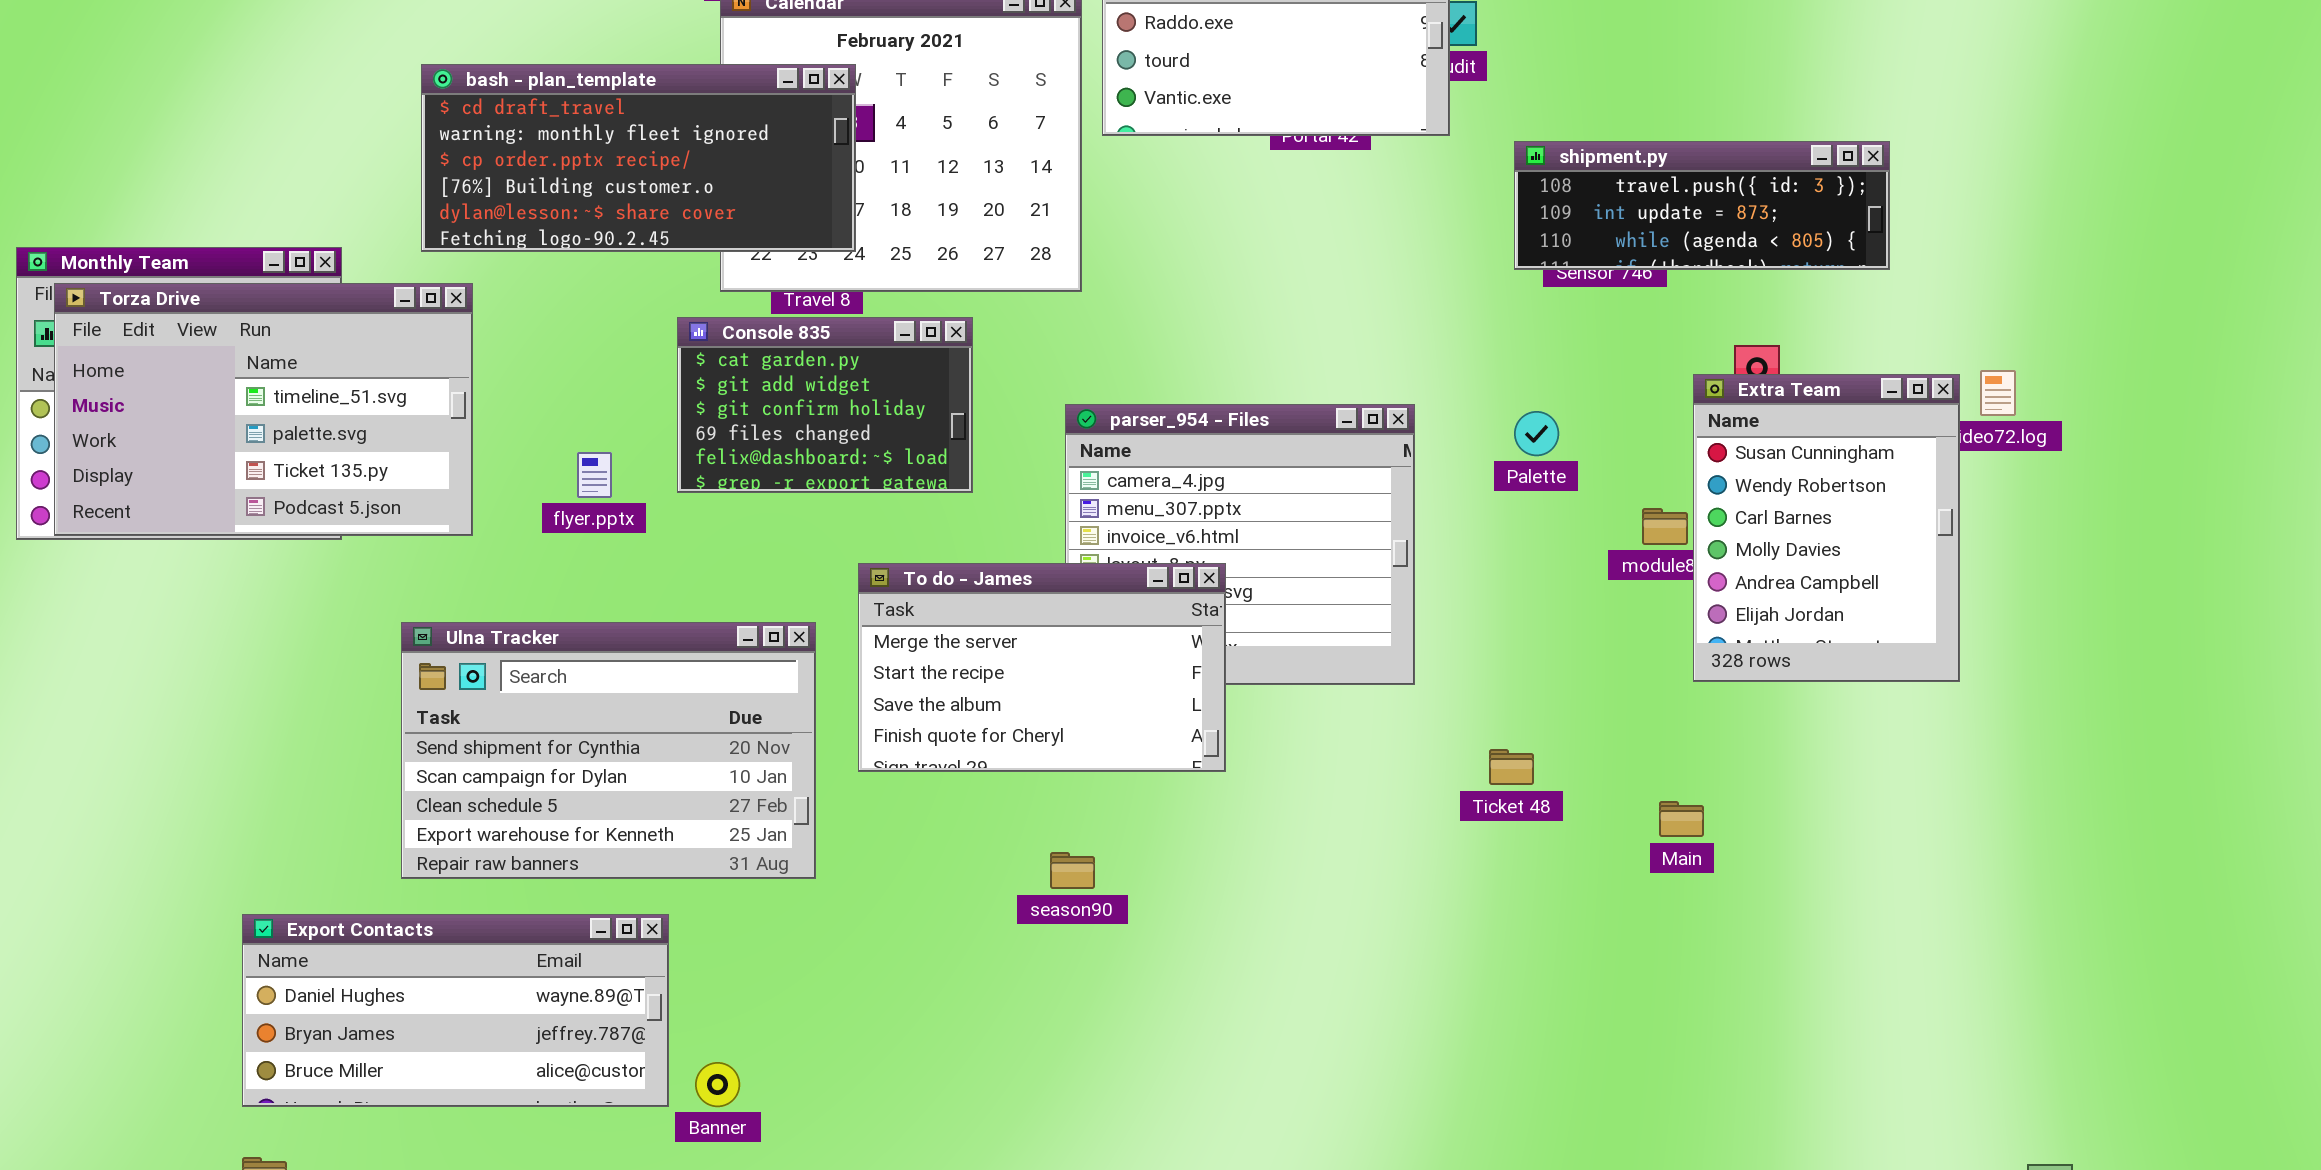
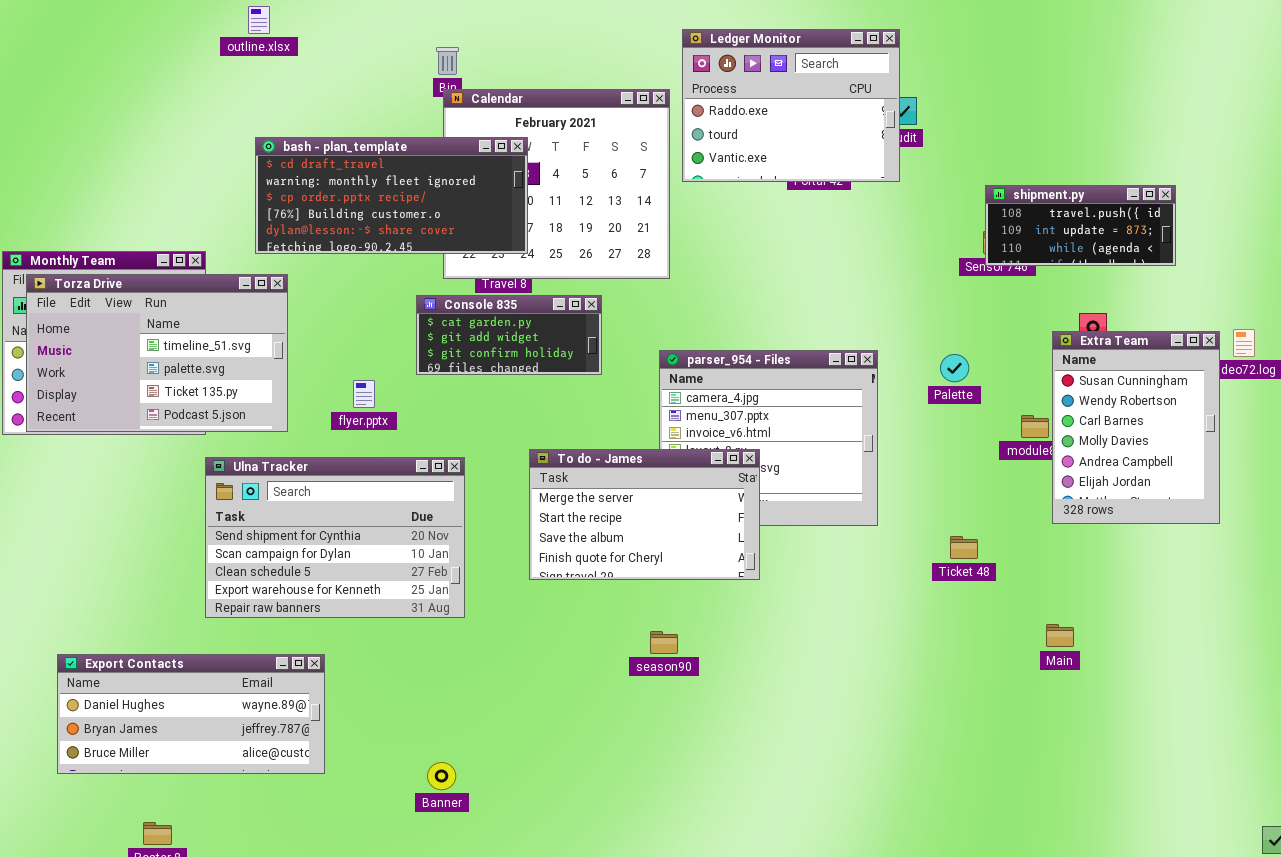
shipment.py: [1514,141,1890,270] -> [985,185,1176,266], resized
Console 835: [677,317,973,493] -> [416,295,602,375], resized
Ulna Tracker: [401,622,816,879] -> [205,457,465,618], moved
Ticket 48: [1489,749,1534,785] -> [950,536,978,559], moved
Main: [1659,801,1704,837] -> [1046,624,1074,647], moved
Export Contacts: [242,914,669,1107] -> [57,654,325,774], moved

